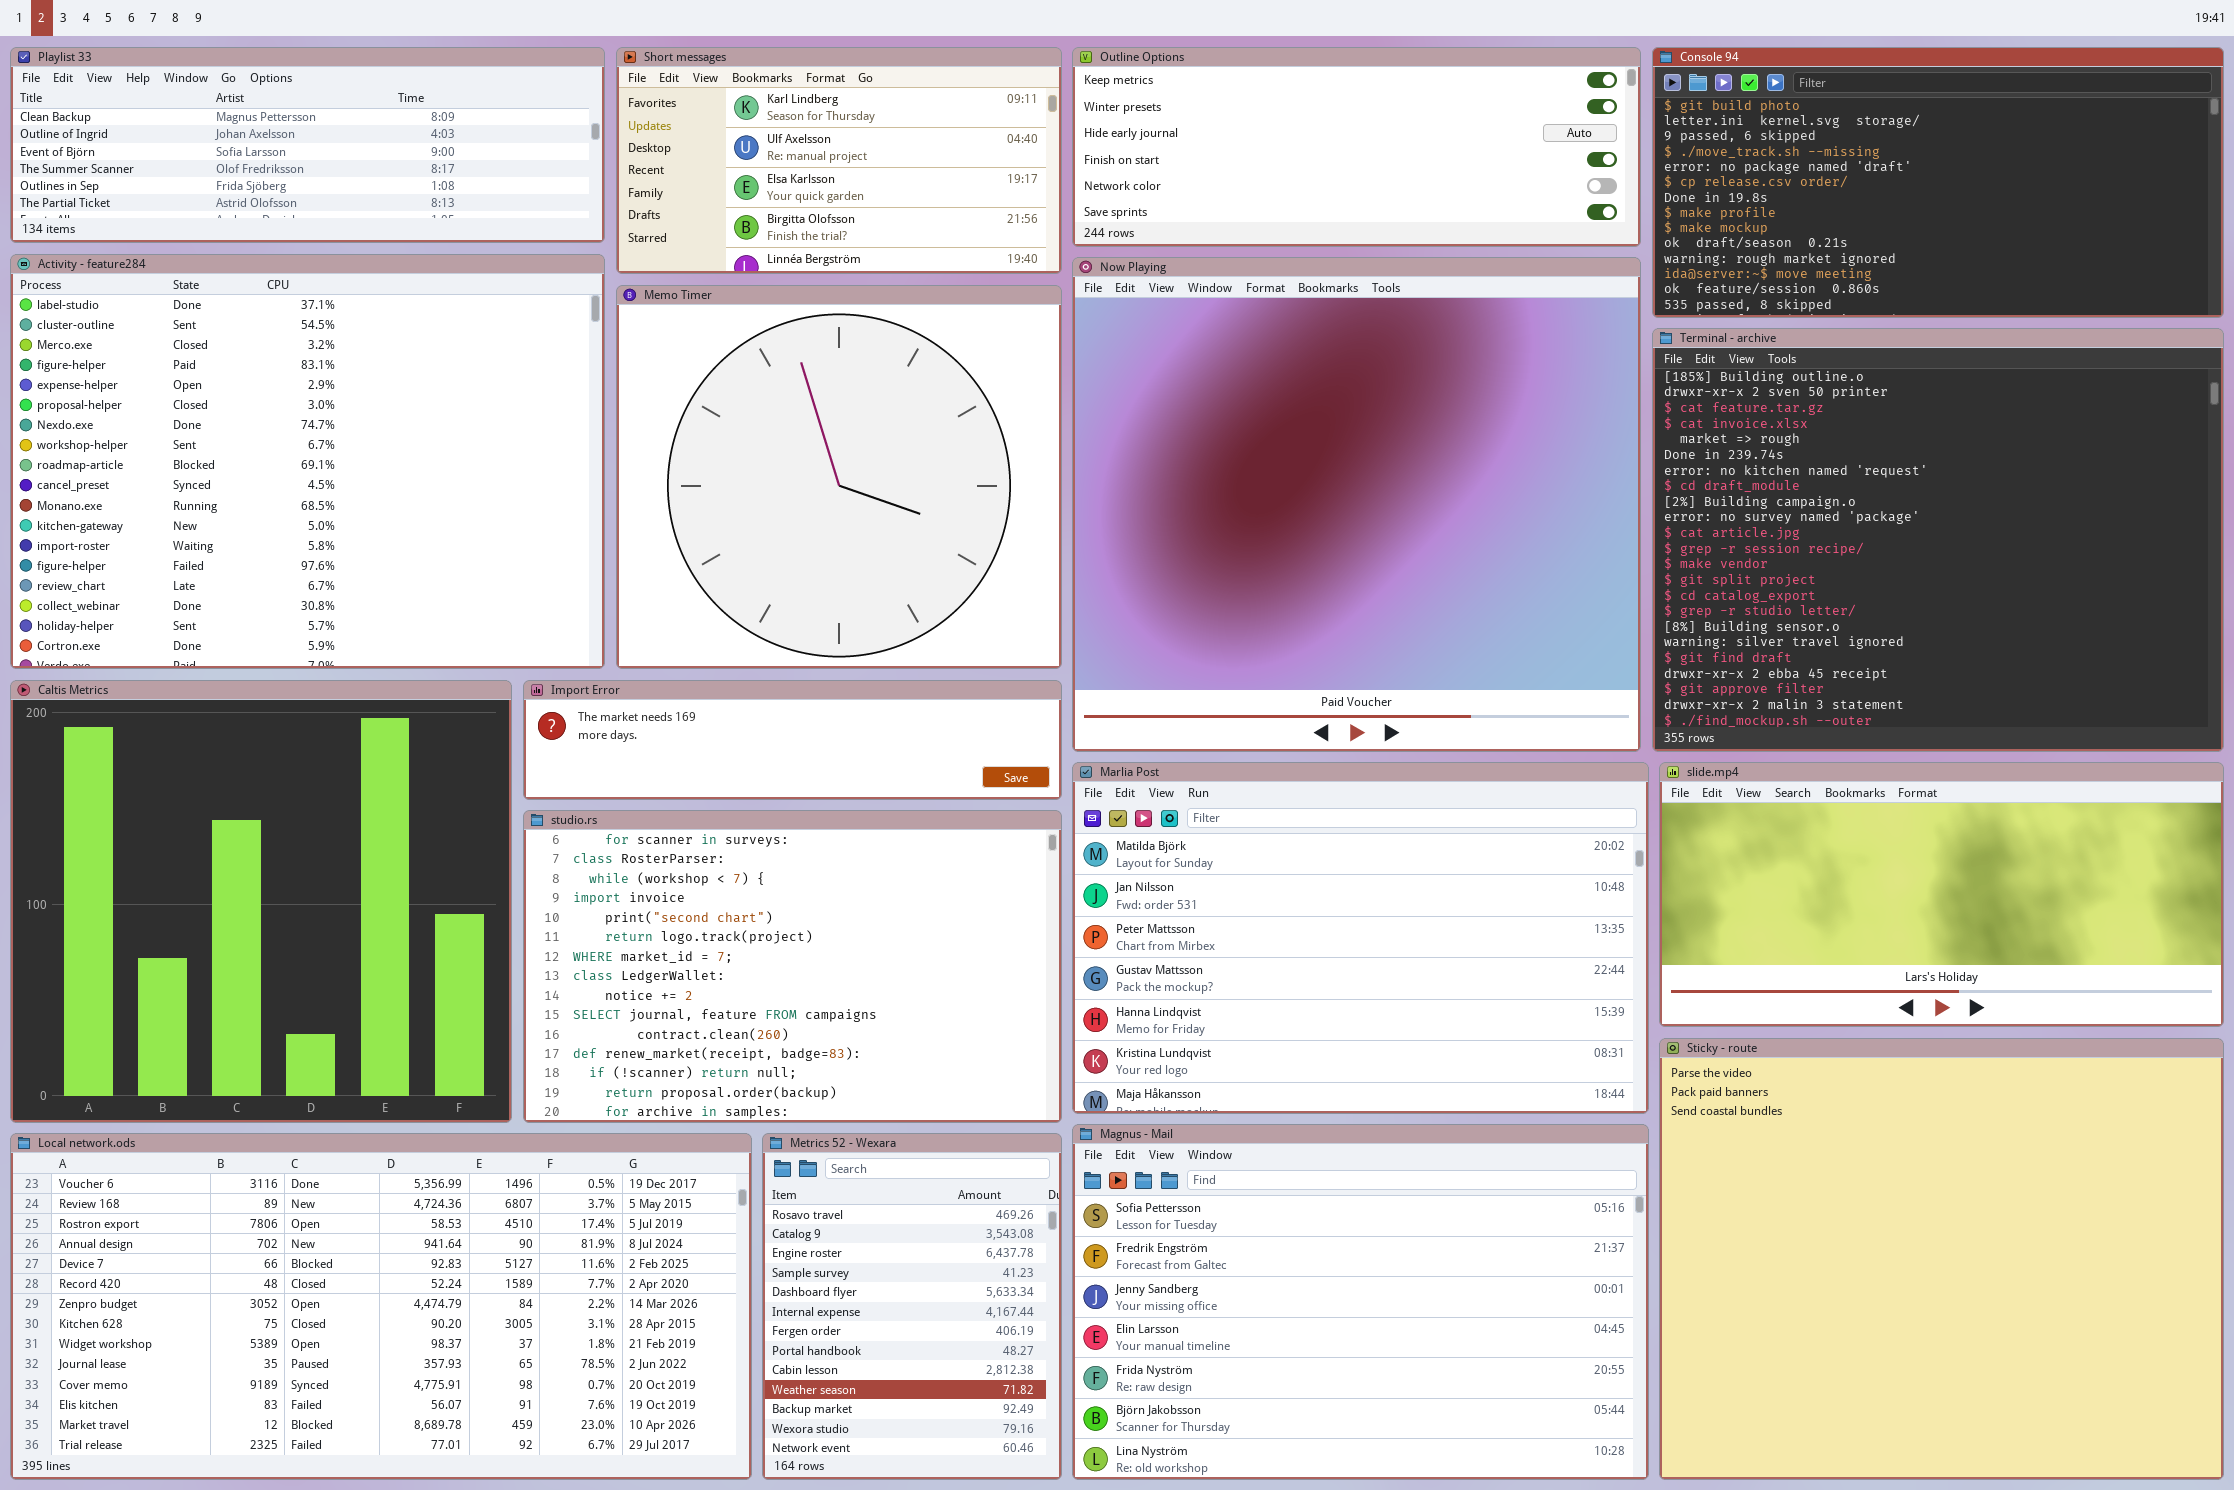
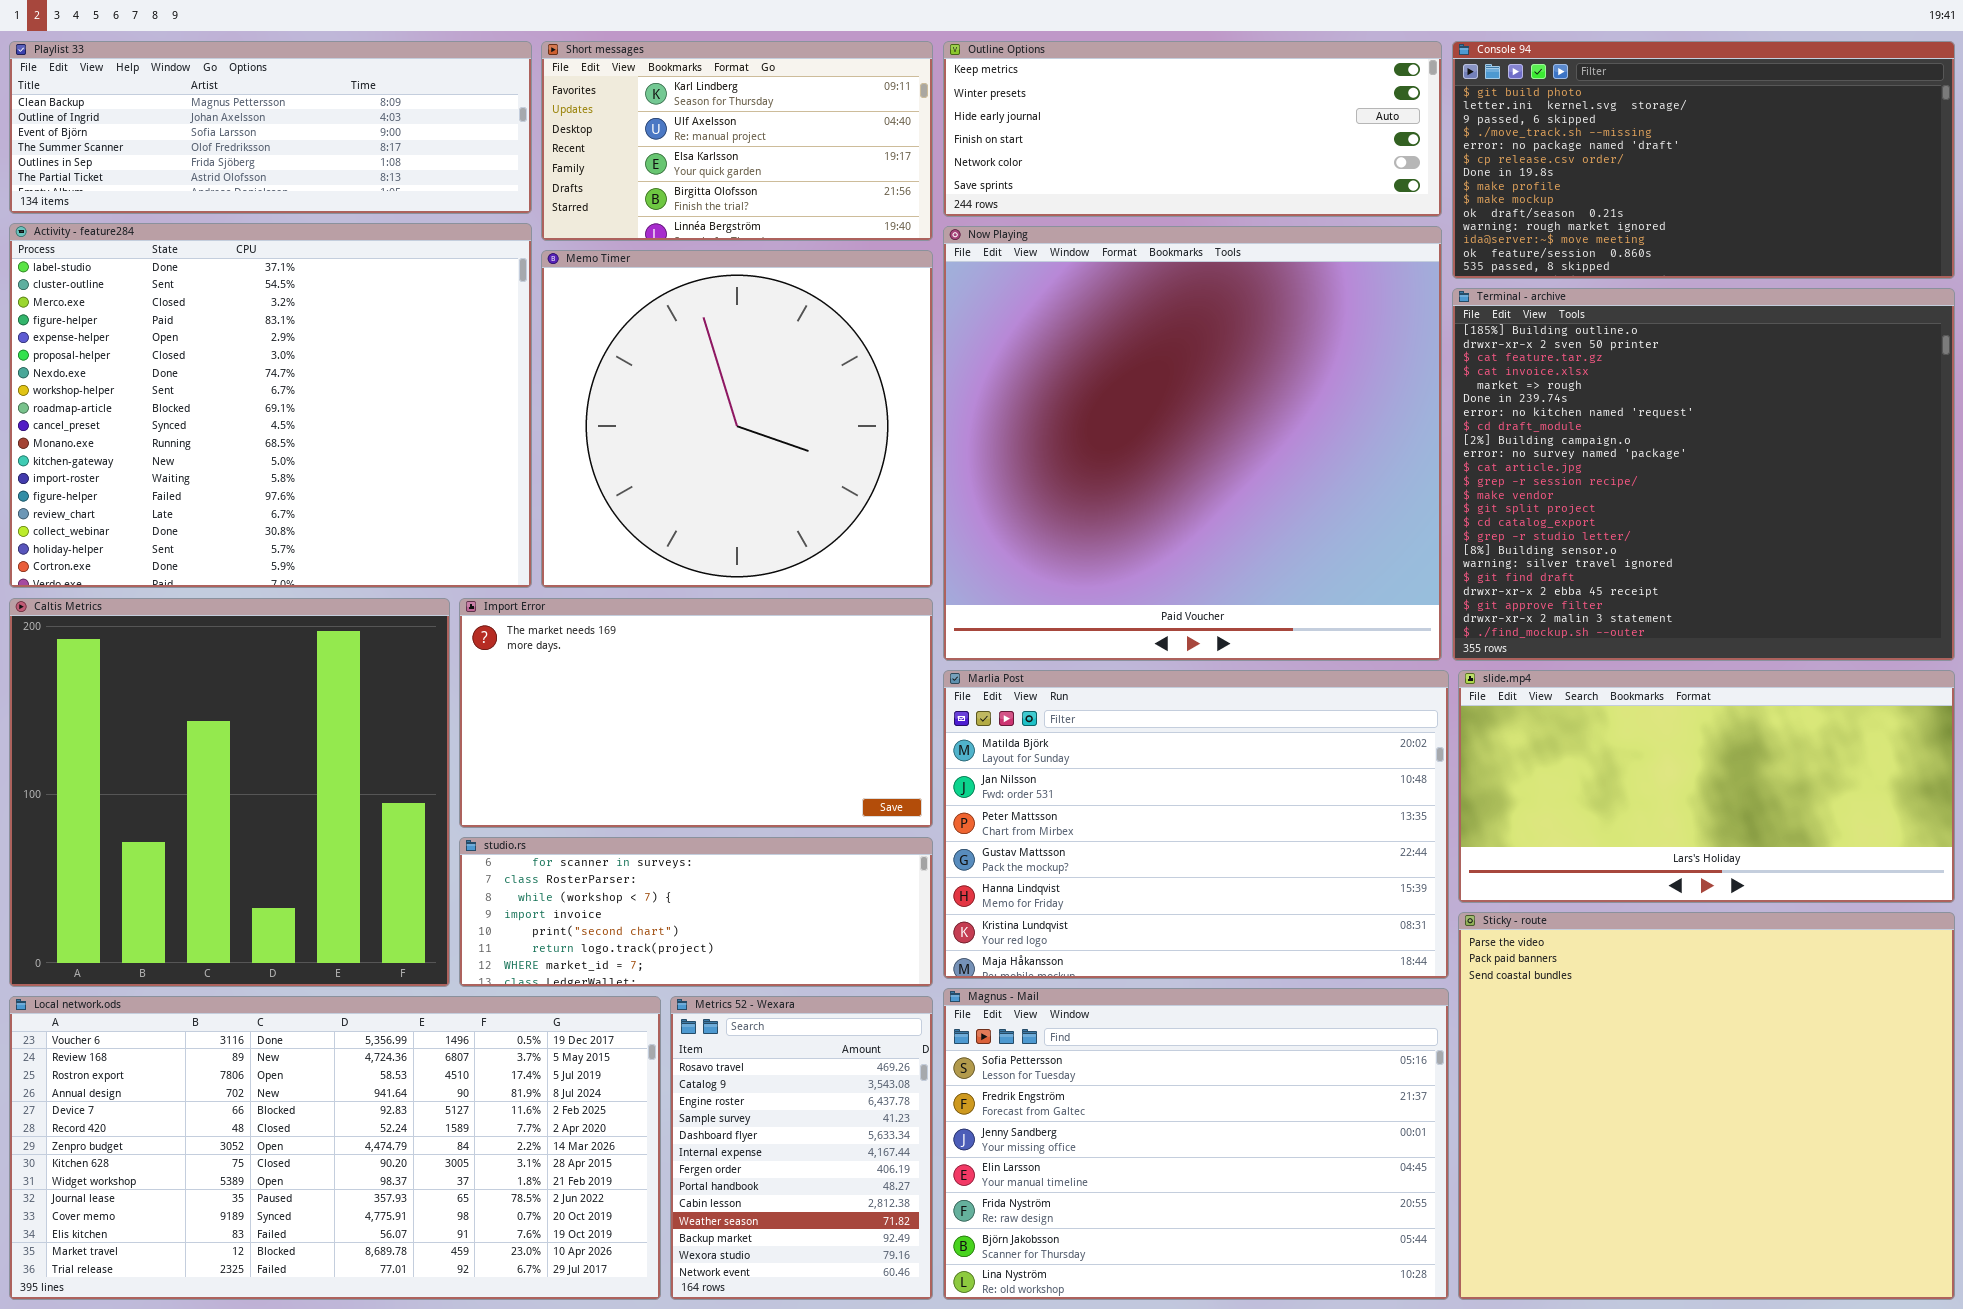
Import Error: [523,680,1062,800] -> [459,598,933,828], resized
studio.rs: [523,810,1062,1123] -> [459,837,933,987], resized

